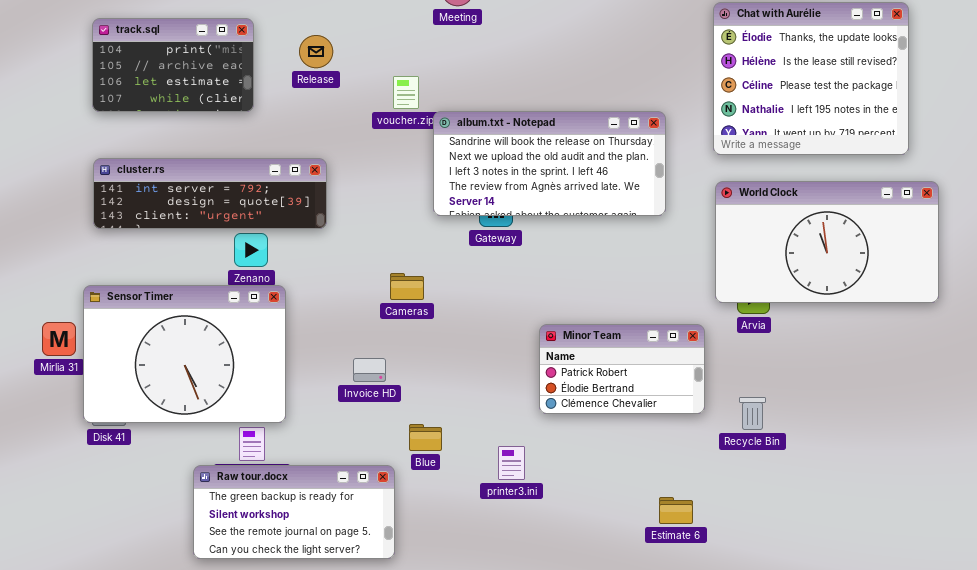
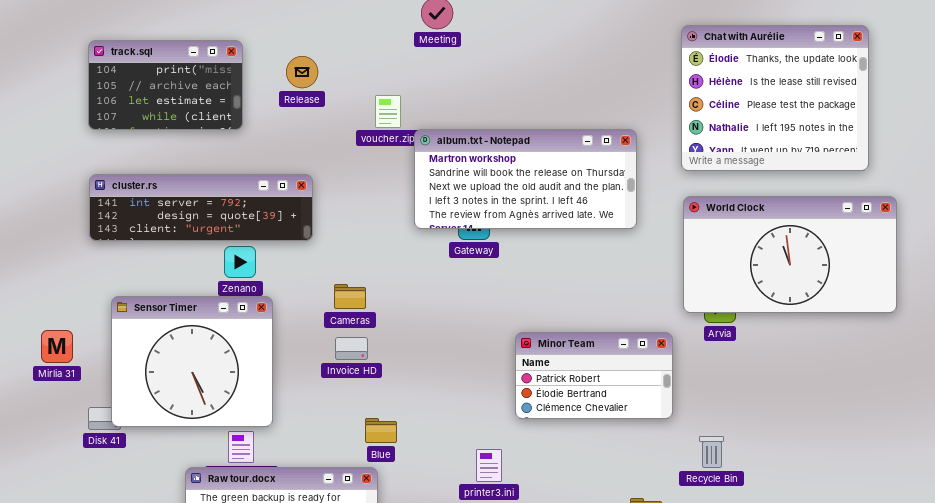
album.txt - Notepad: [433,111,666,216] -> [414,129,637,229], scrolled up 1 row
Cameras: [390,273,424,300] -> [334,284,366,309], moved
Sensor Timer: [83,285,286,423] -> [111,296,273,427], resized
Invoice HD: [353,358,386,382] -> [335,337,368,360], moved
Recycle Bin: [739,397,766,430] -> [699,436,724,468], moved
Blue: [409,424,442,451] -> [365,418,397,443], moved

